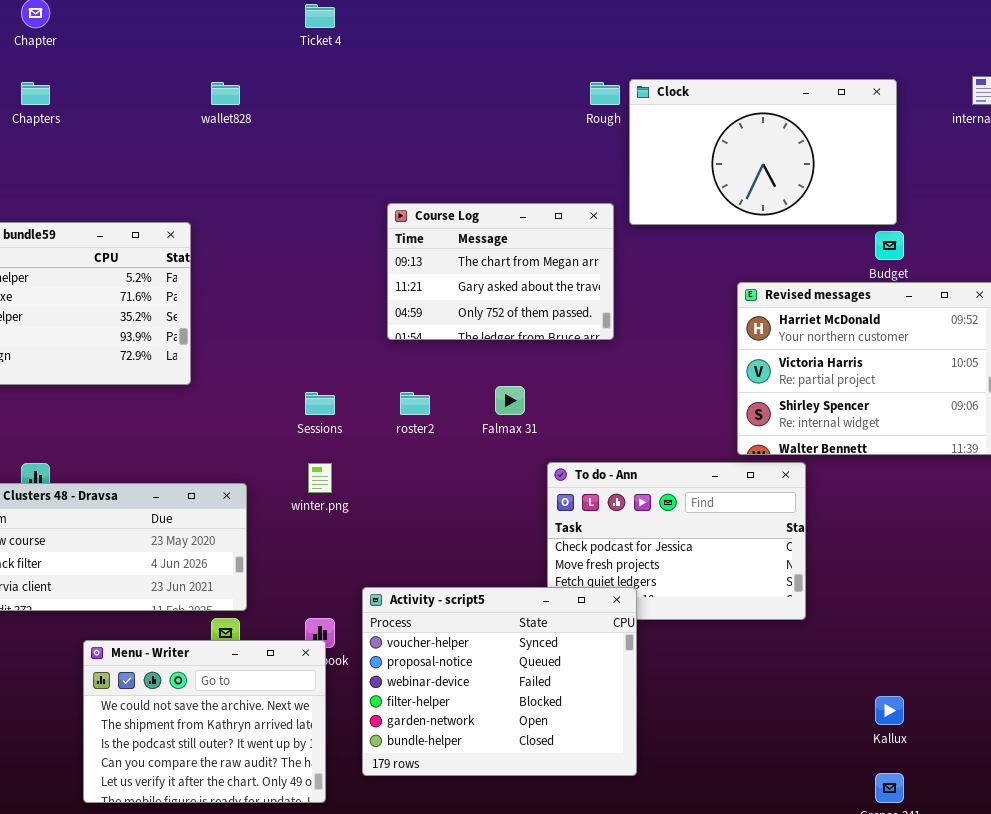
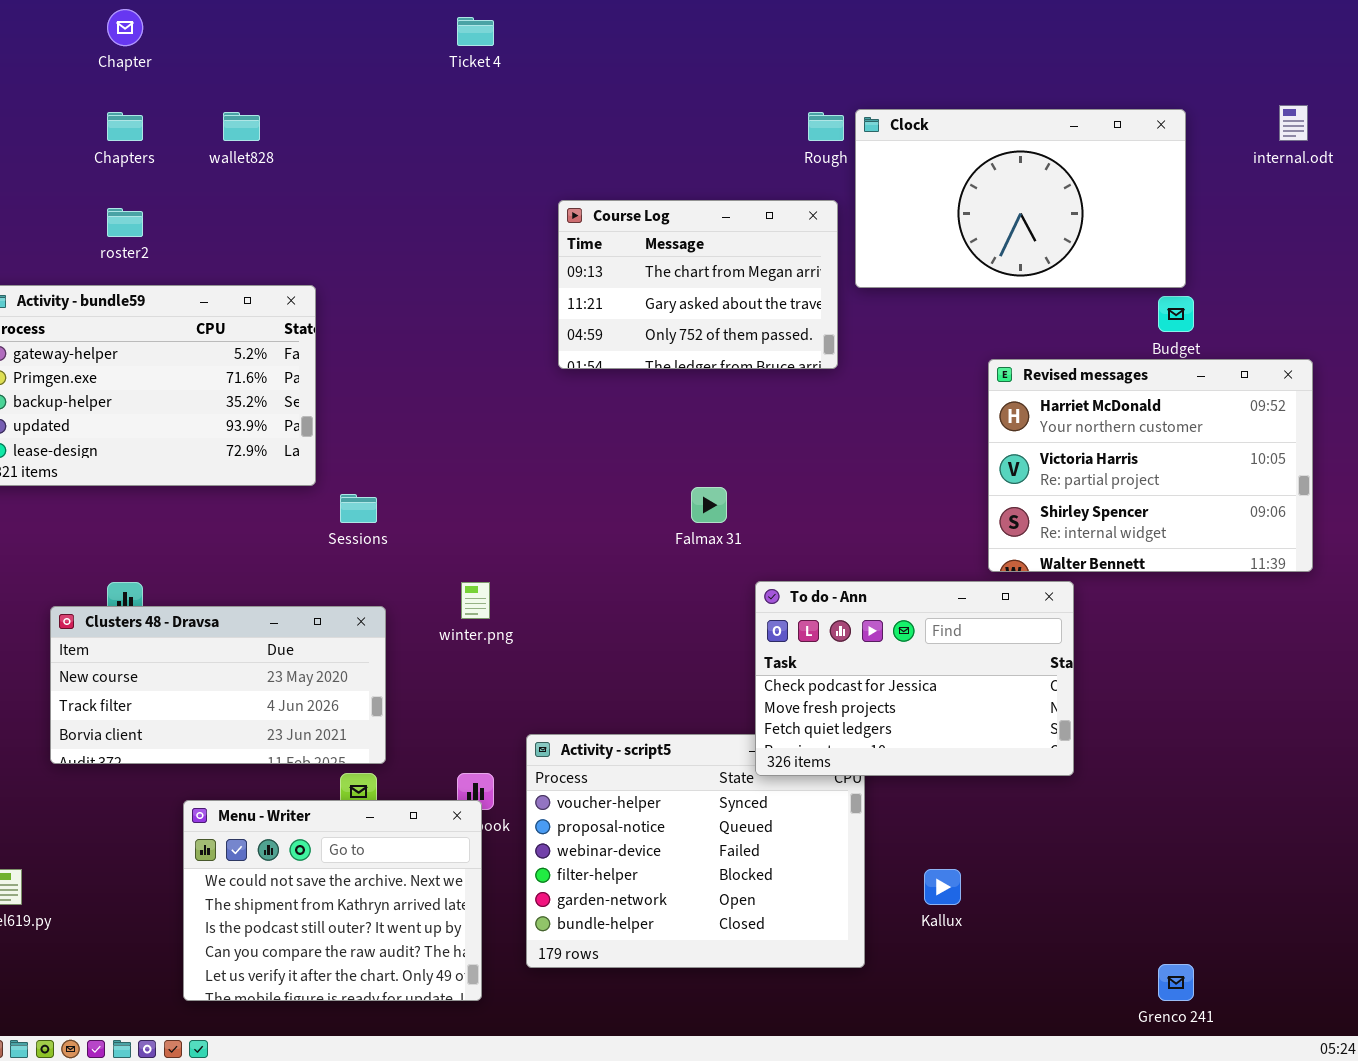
wallet828: [211,82,240,105] -> [223,112,260,141], moved
Course Log: [387,203,614,340] -> [558,200,838,369], moved
Sessions: [305,392,335,415] -> [340,494,377,523], moved
roster2: [400,392,430,415] -> [107,208,143,237], moved
To do - Ann: [547,462,806,620] -> [755,581,1074,776], raised
Kallux: [875,696,904,725] -> [924,869,961,905], moved

